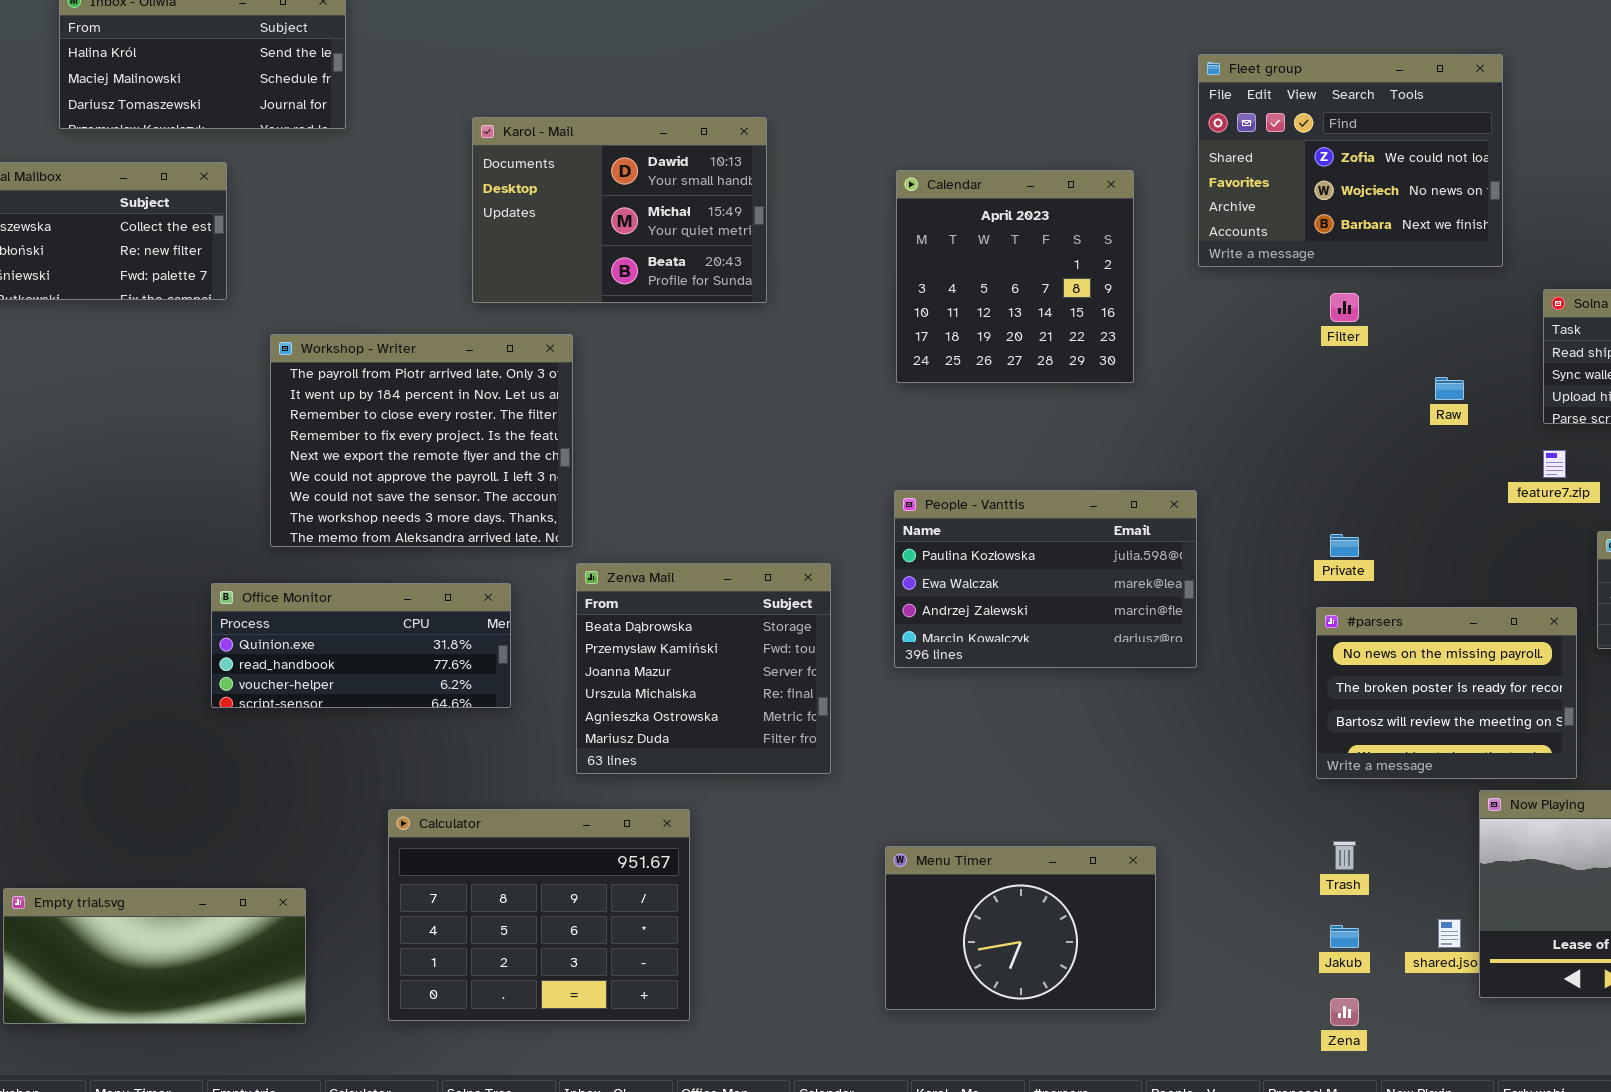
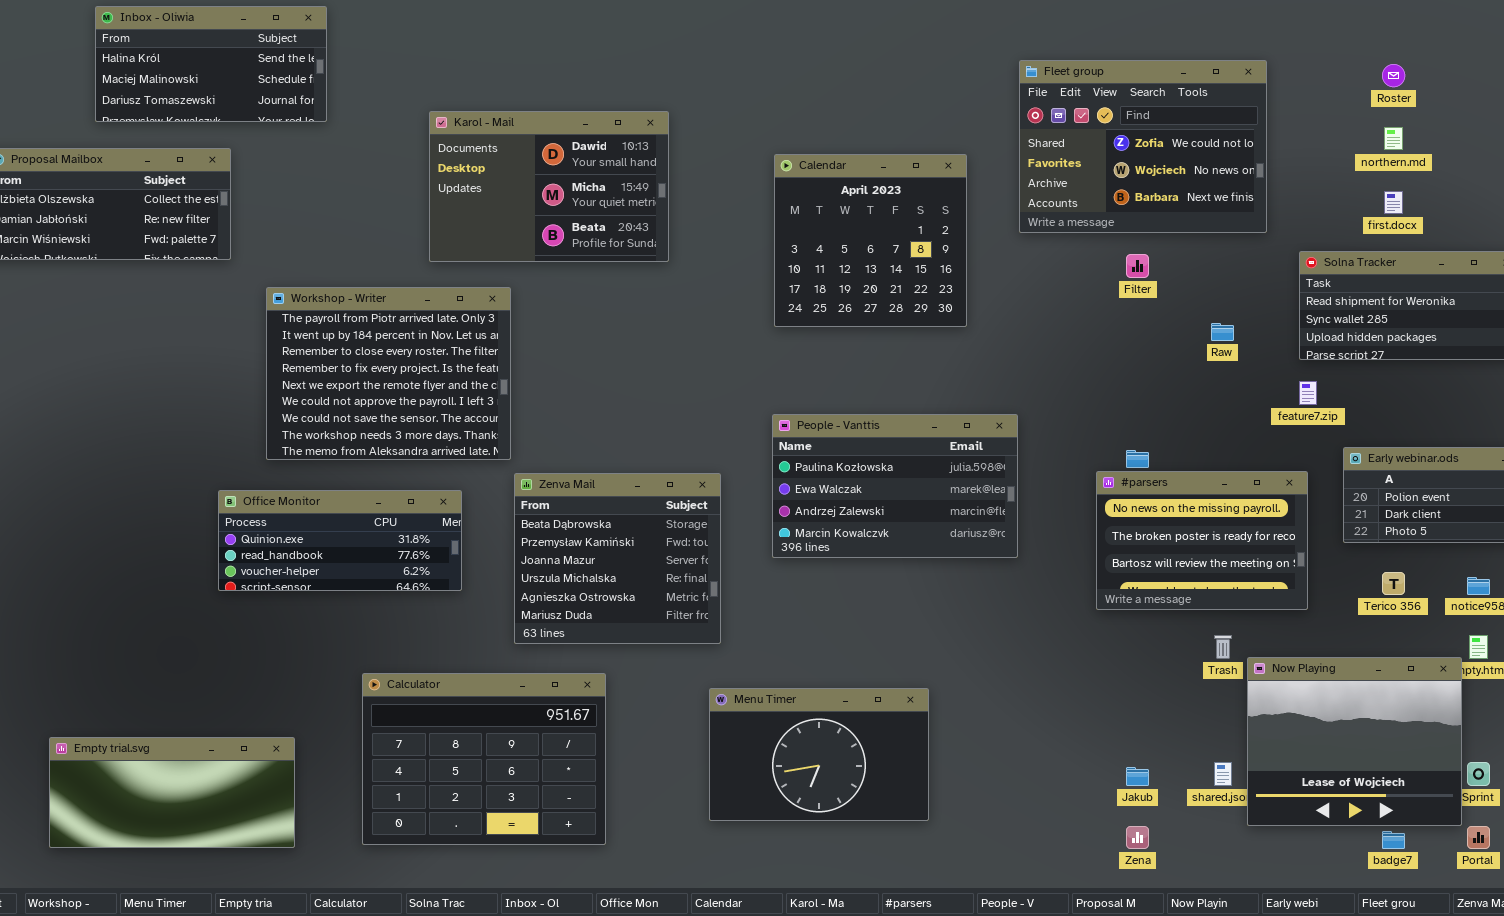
#parsers: [1316,607,1577,779] -> [1096,471,1308,610], moved
Trash: [1333,841,1356,870] -> [1214,635,1232,659], moved
Menu Timer: [885,846,1156,1010] -> [709,688,929,821], moved

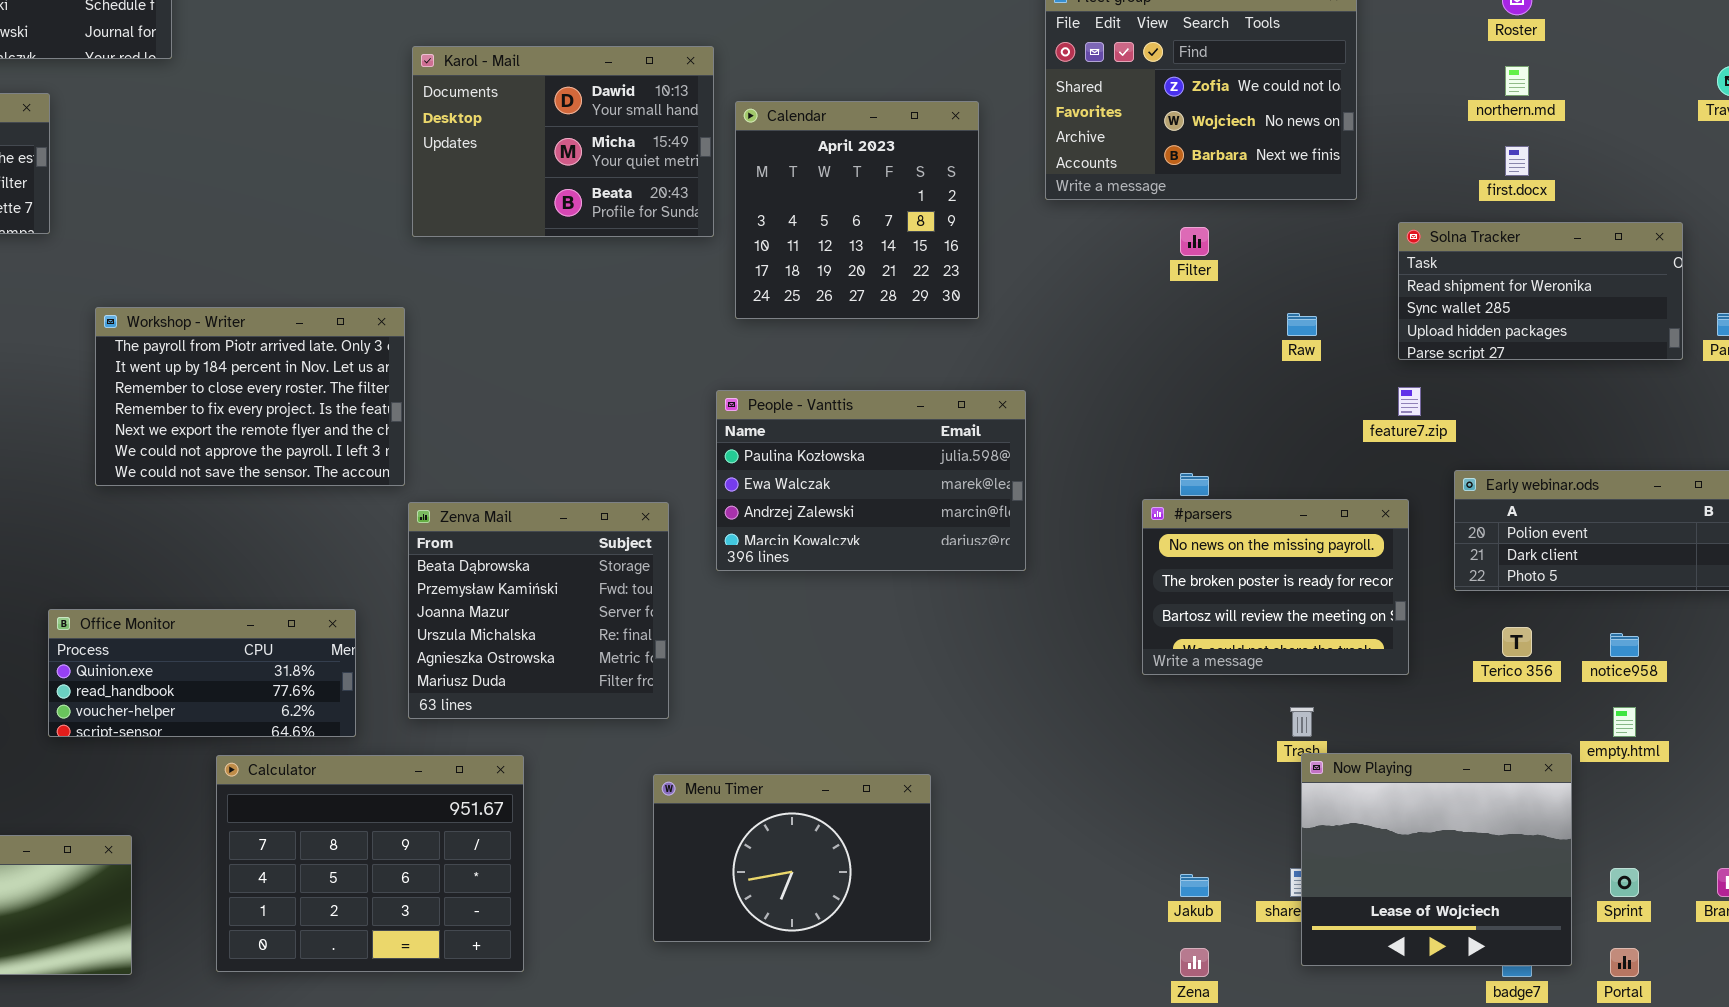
Karol - Mail: [429,111,669,262] -> [412,46,714,237], moved
Workshop - Writer: [266,287,511,460] -> [95,307,405,486], resized
People - Vanttis: [772,414,1018,558] -> [716,390,1026,571], moved
Office Monitor: [218,490,462,591] -> [48,609,356,737], moved
Now Playing: [1247,657,1462,826] -> [1301,753,1572,966], moved

